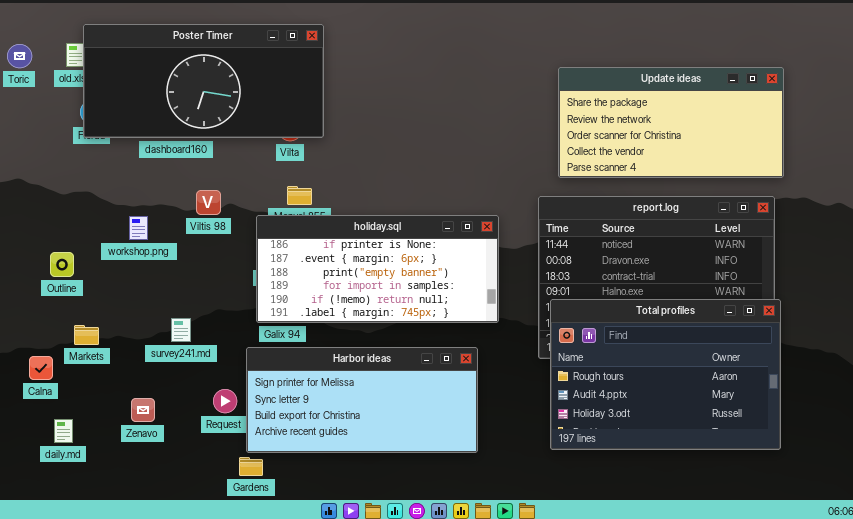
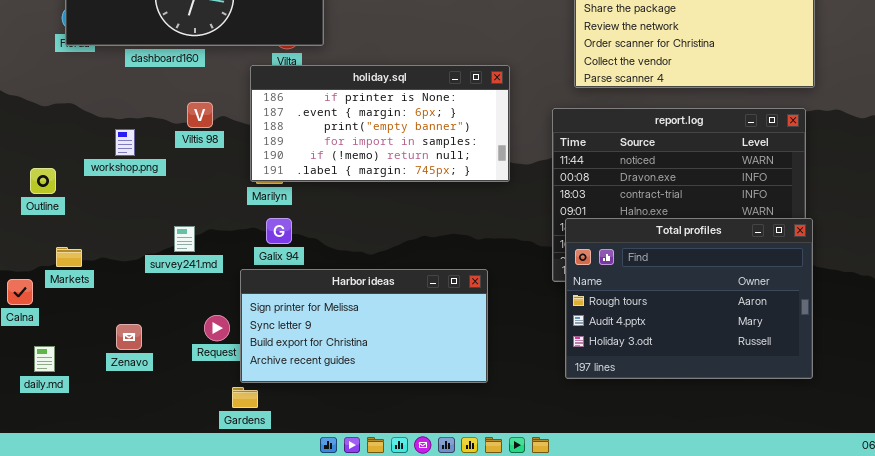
holiday.sql: [256,215,499,323] -> [250,65,510,182], moved
survey241.md: [171,318,191,342] -> [174,226,195,252], moved

